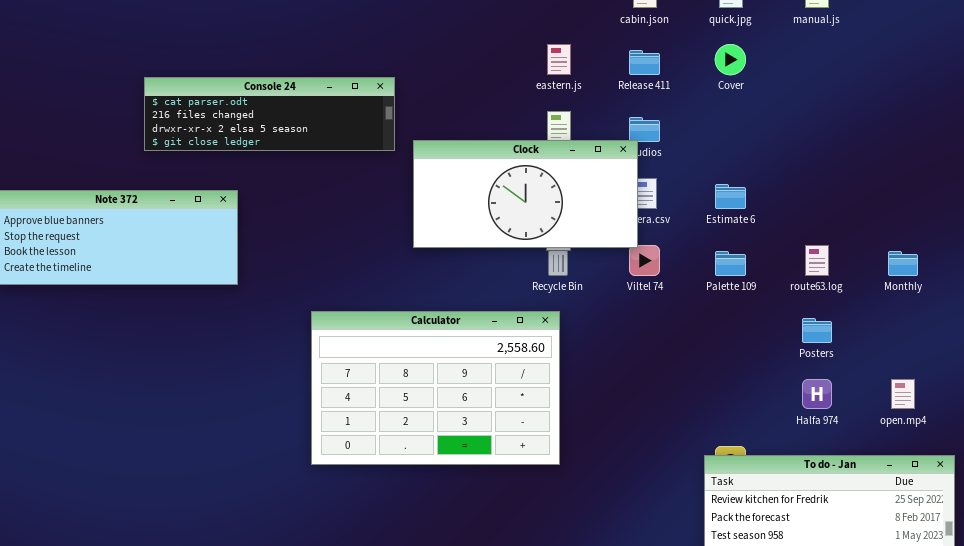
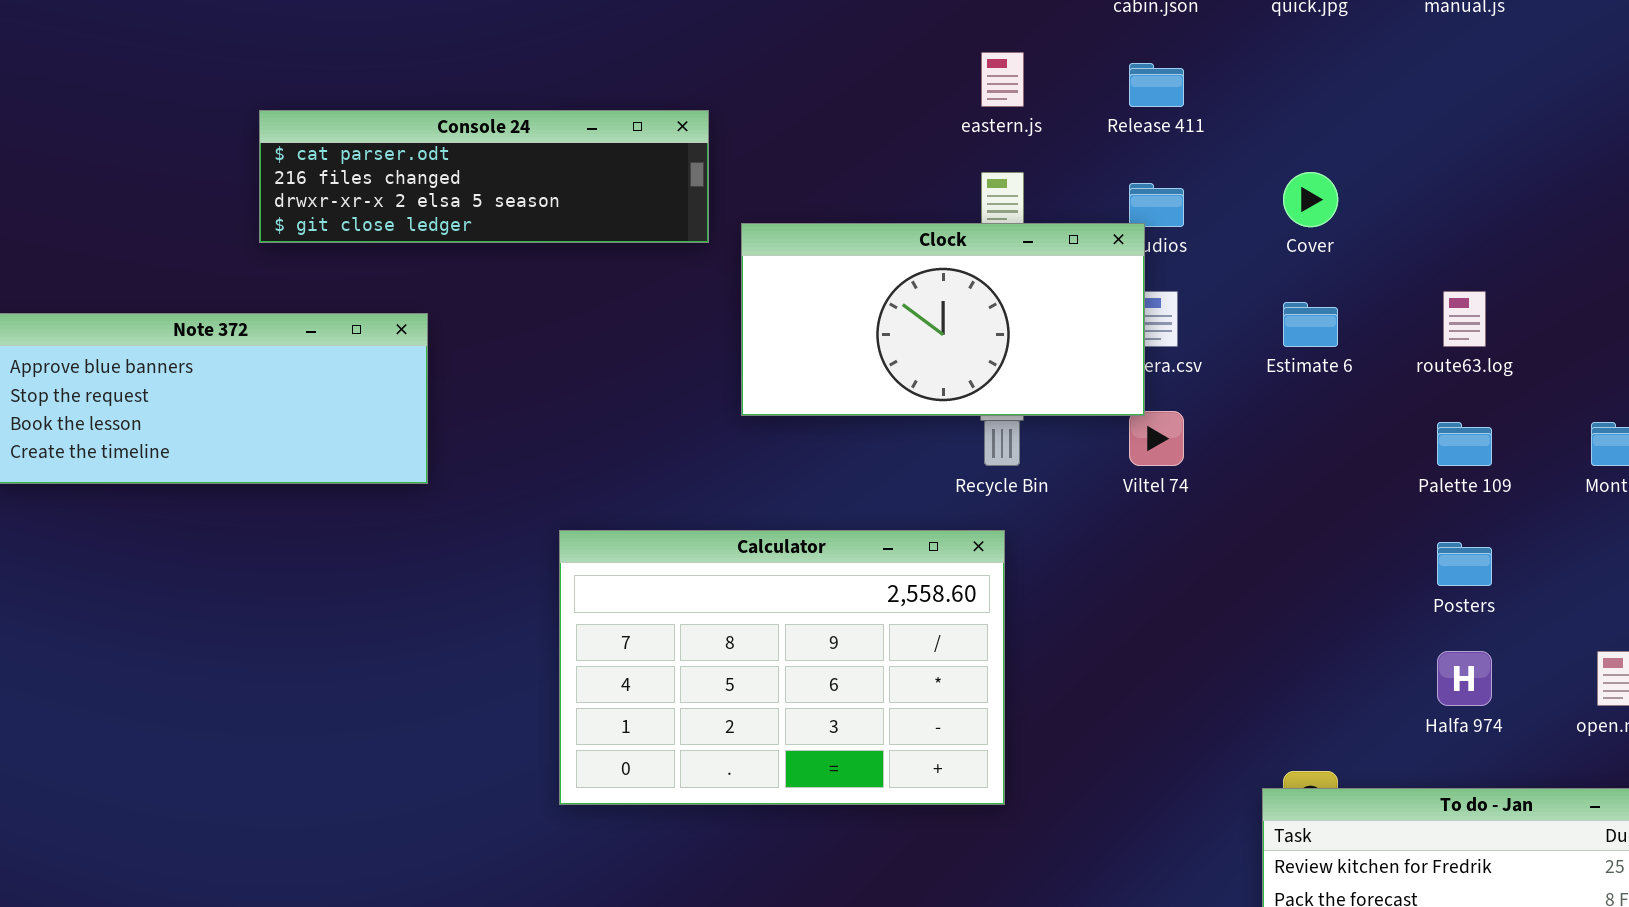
Cover: [715,44,746,75] -> [1283,172,1338,227], moved
route63.log: [805,245,829,276] -> [1443,291,1486,347], moved
Palette 109: [715,251,746,276] -> [1437,422,1492,466], moved

